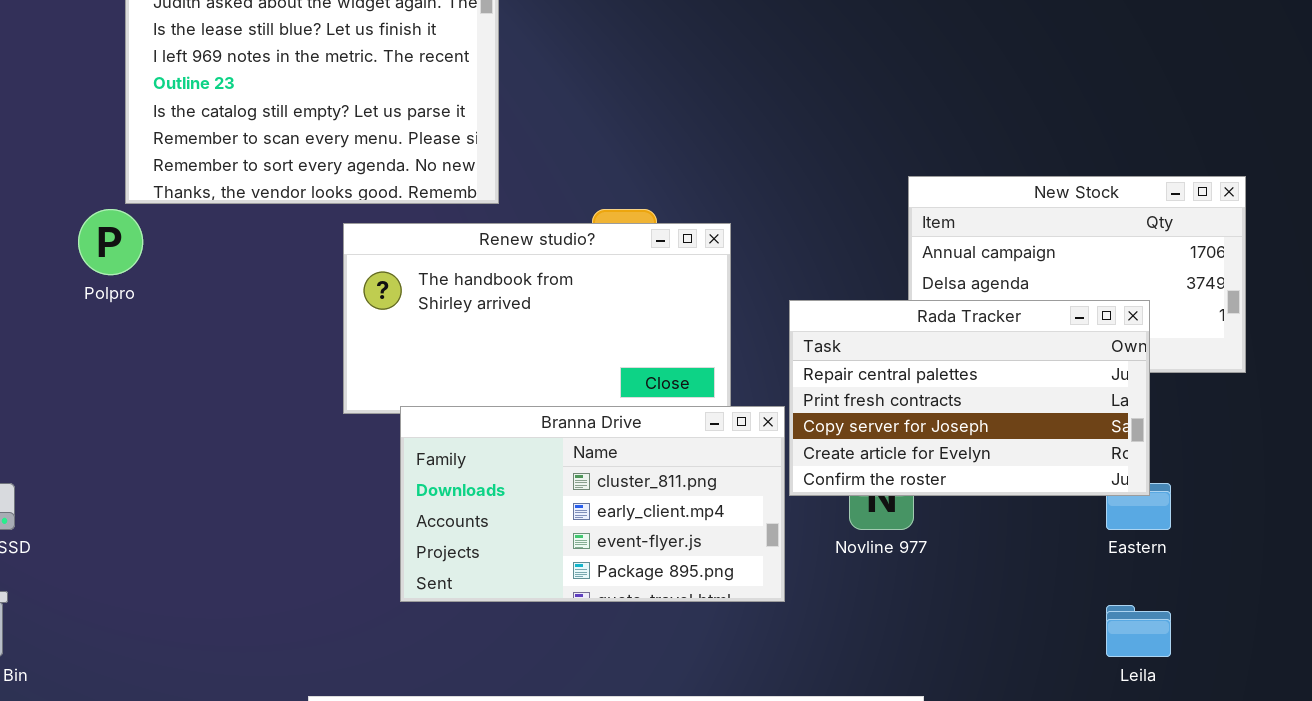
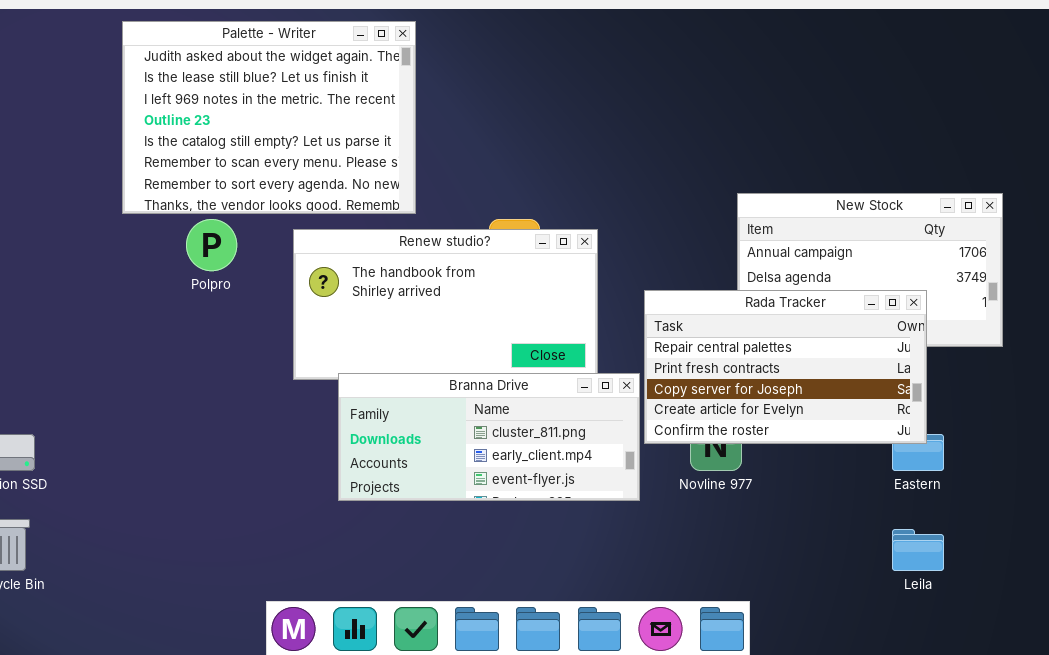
Polpro: [78,209,143,275] -> [186,219,237,271], moved
Branna Drive: [400,406,785,602] -> [338,373,640,501], resized

